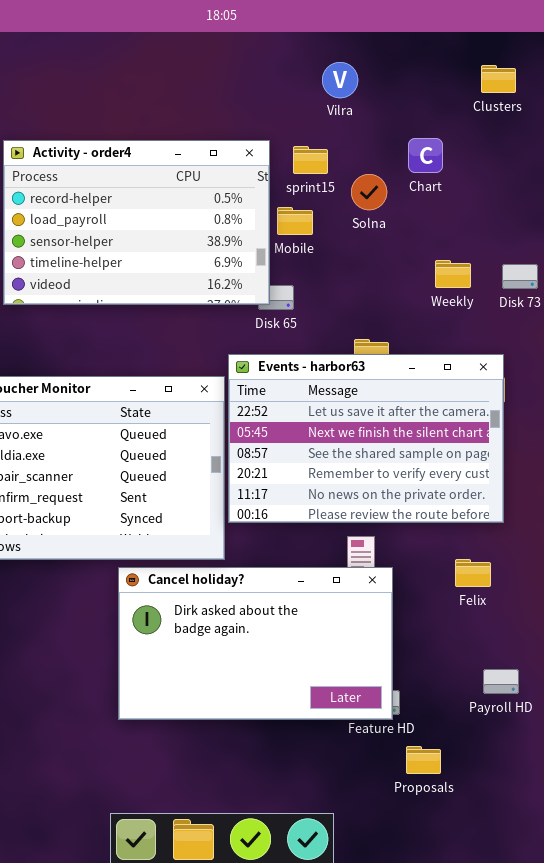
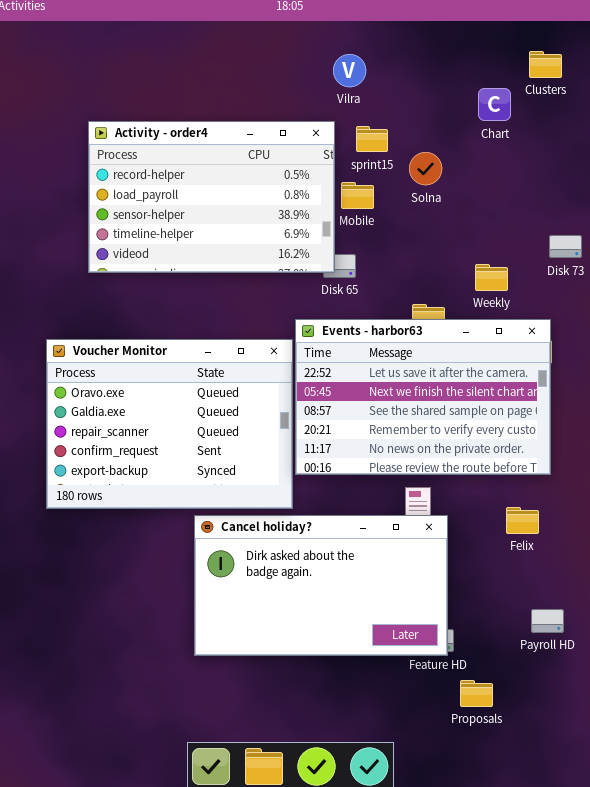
Vilra: [322,62,358,98] -> [333,54,366,87], moved
Chart: [408,138,443,173] -> [478,88,511,121], moved
Weekly: [435,260,471,288] -> [475,264,508,291], moved

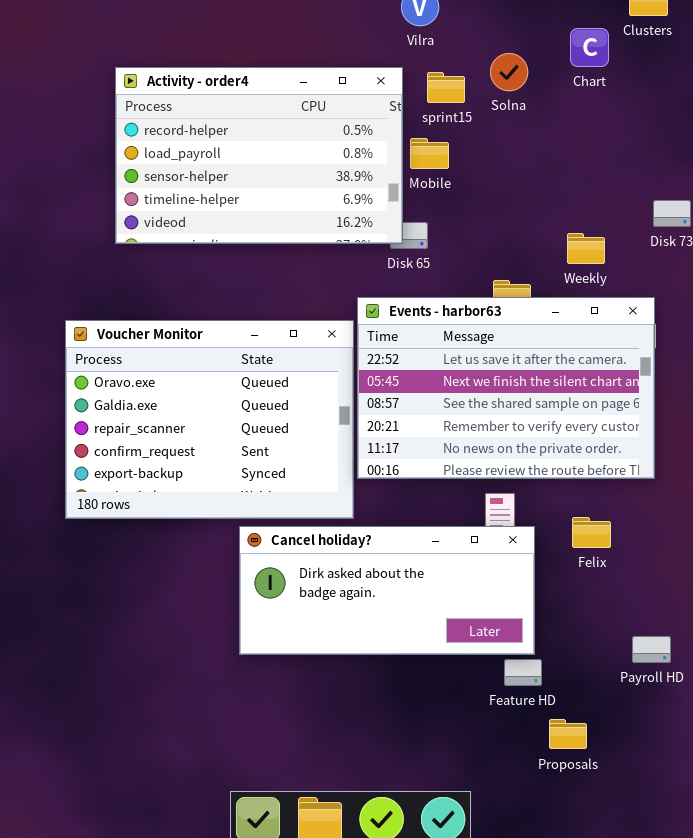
Solna: [409,152,442,185] -> [490,53,528,91], moved
Felix: [506,507,539,534] -> [572,517,611,548], moved
Cancel holiday?: [194,515,448,656] -> [239,526,535,655], resized

